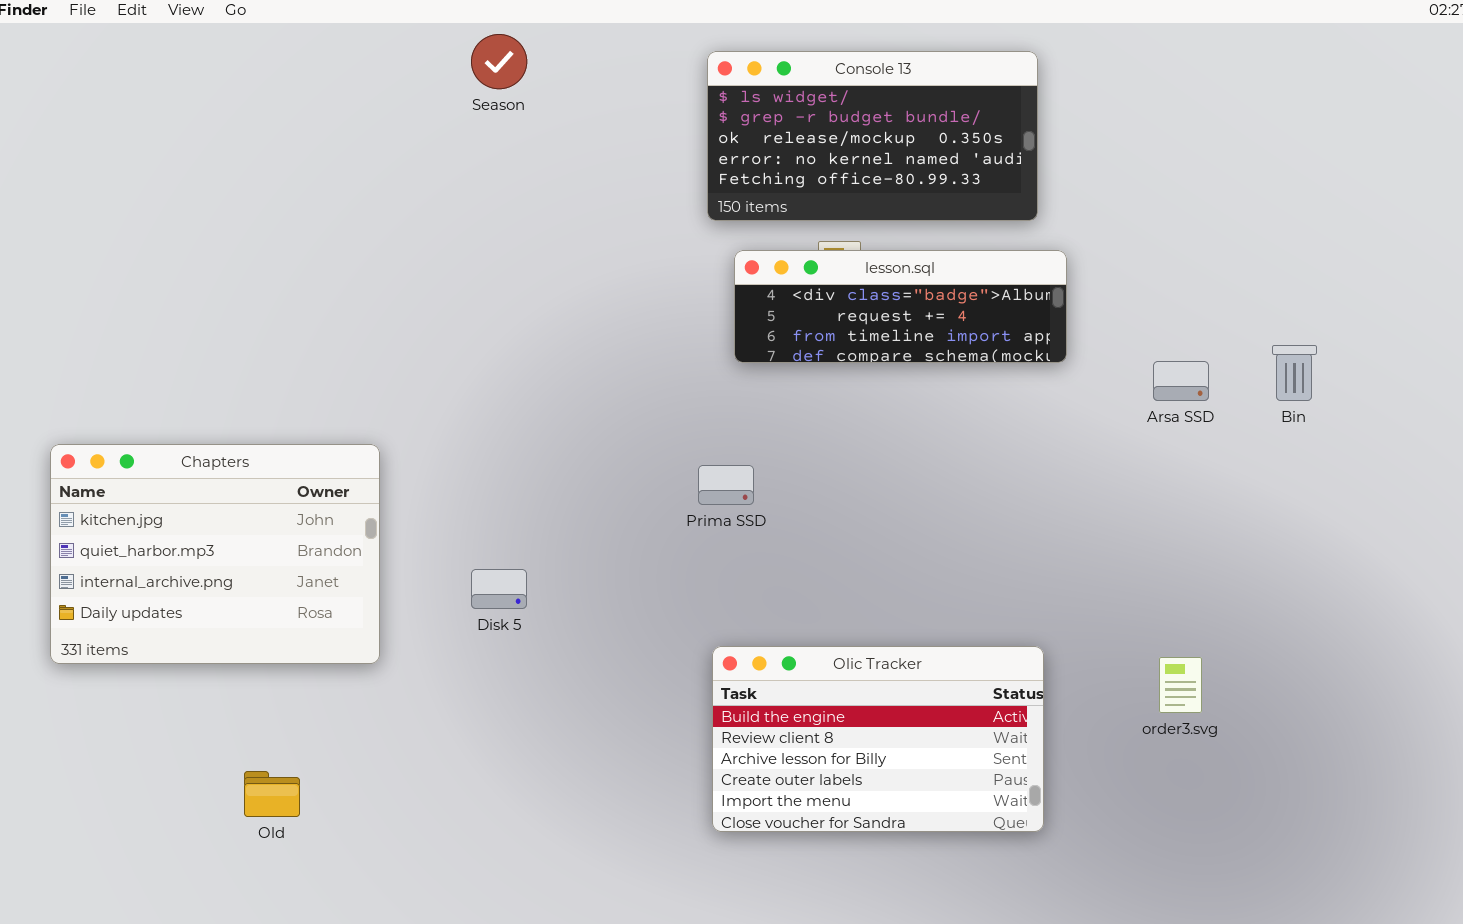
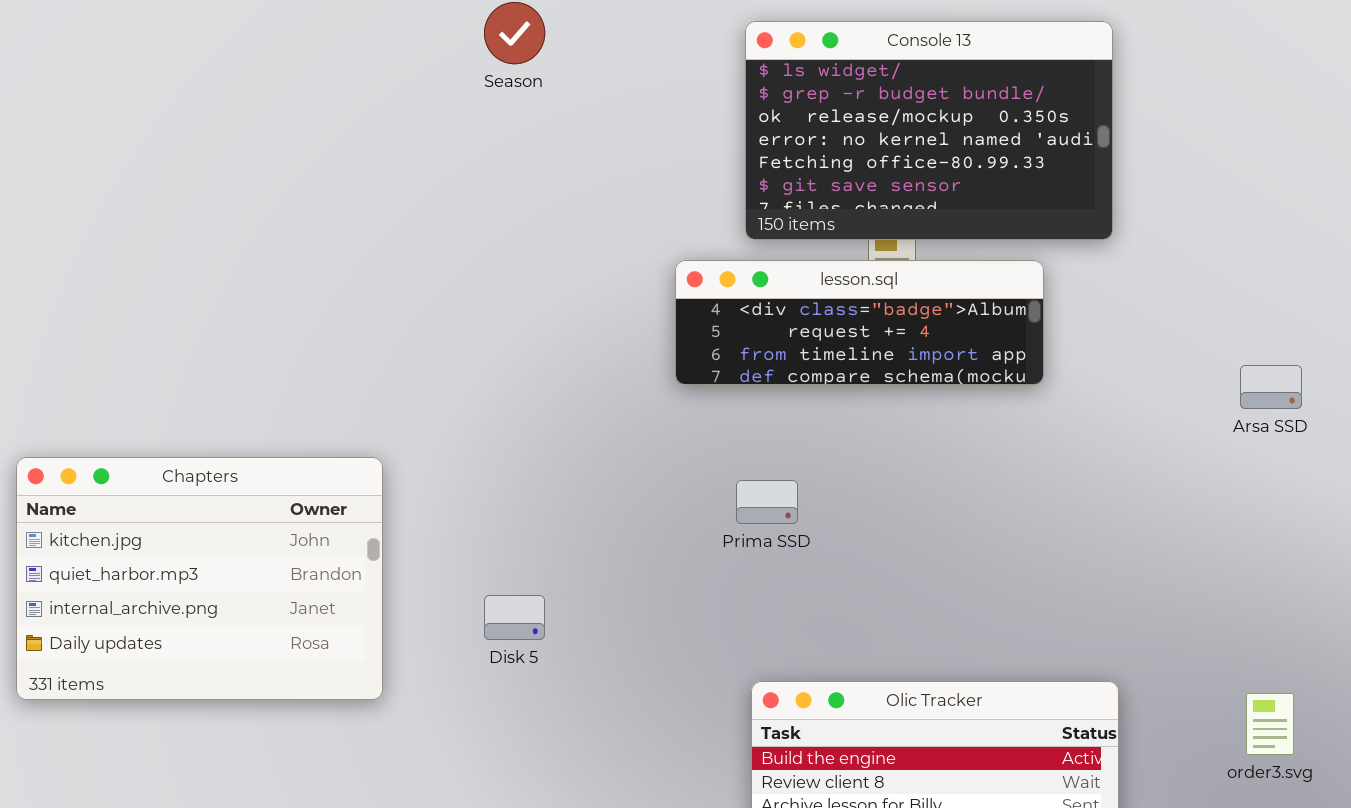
Console 13: [707,51,1038,221] -> [745,21,1113,240], resized
lesson.sql: [734,250,1067,363] -> [675,260,1044,385], moved

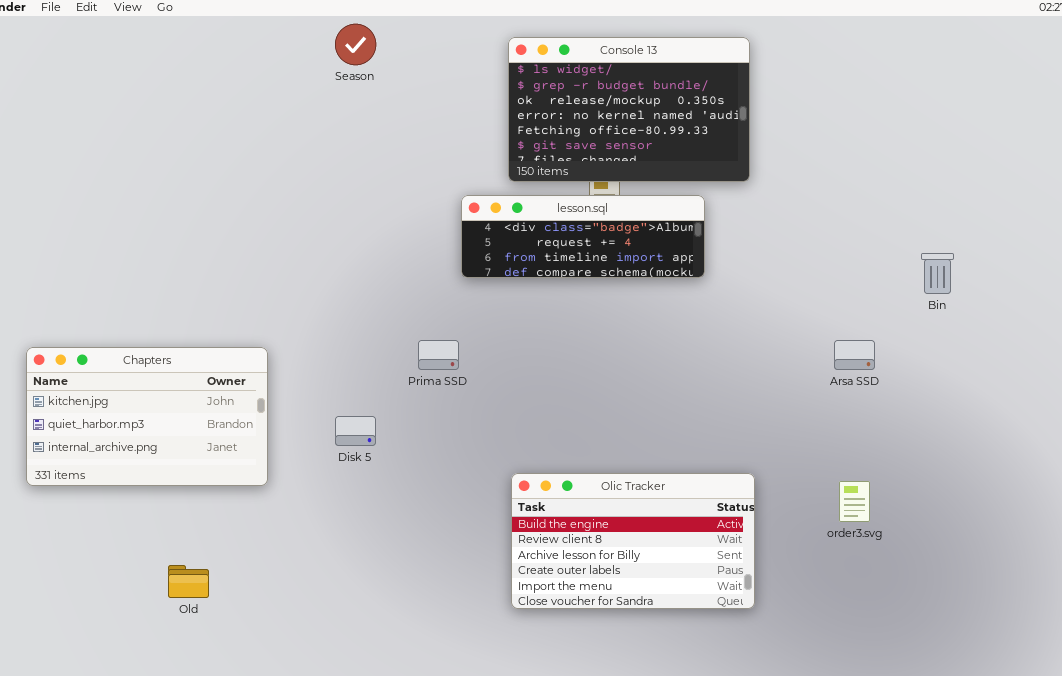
Arsa SSD: [1240,365,1302,409] -> [834,340,875,370], moved
Chapters: [16,457,383,700] -> [26,347,268,486], resized
Prima SSD: [736,480,798,524] -> [418,340,459,370], moved

